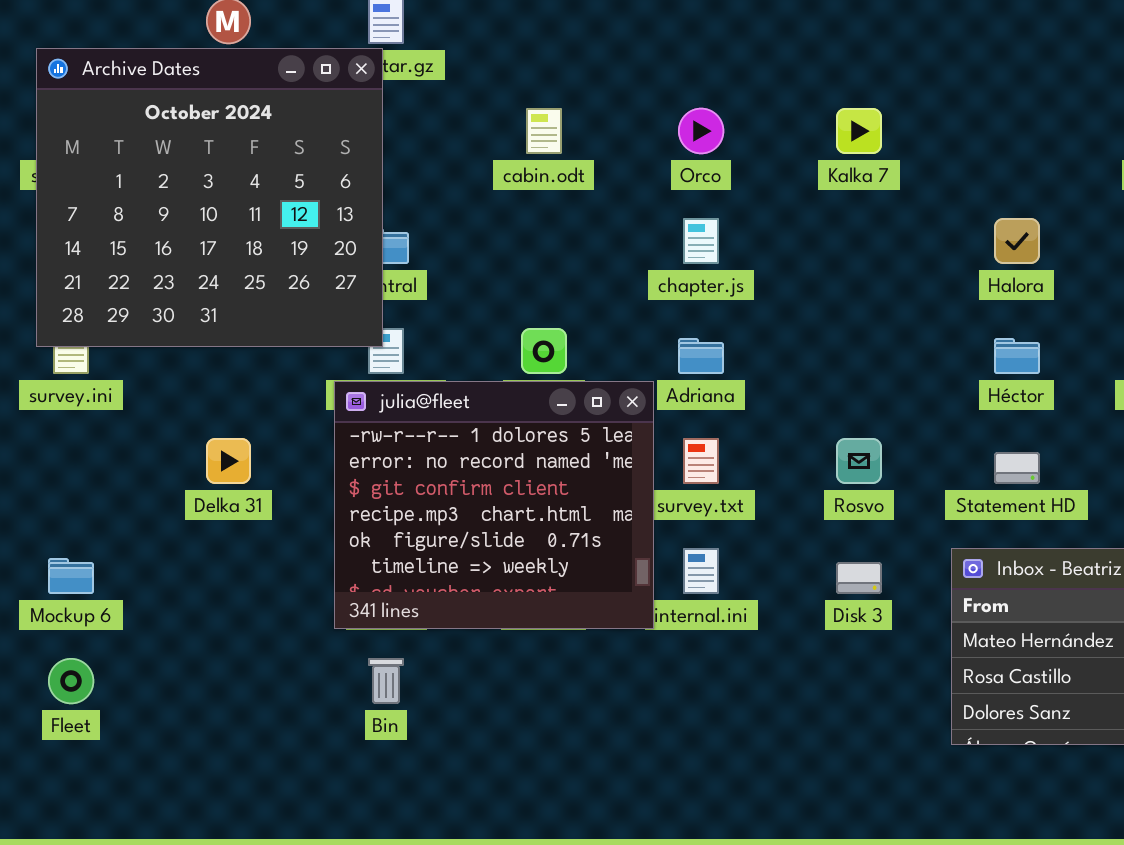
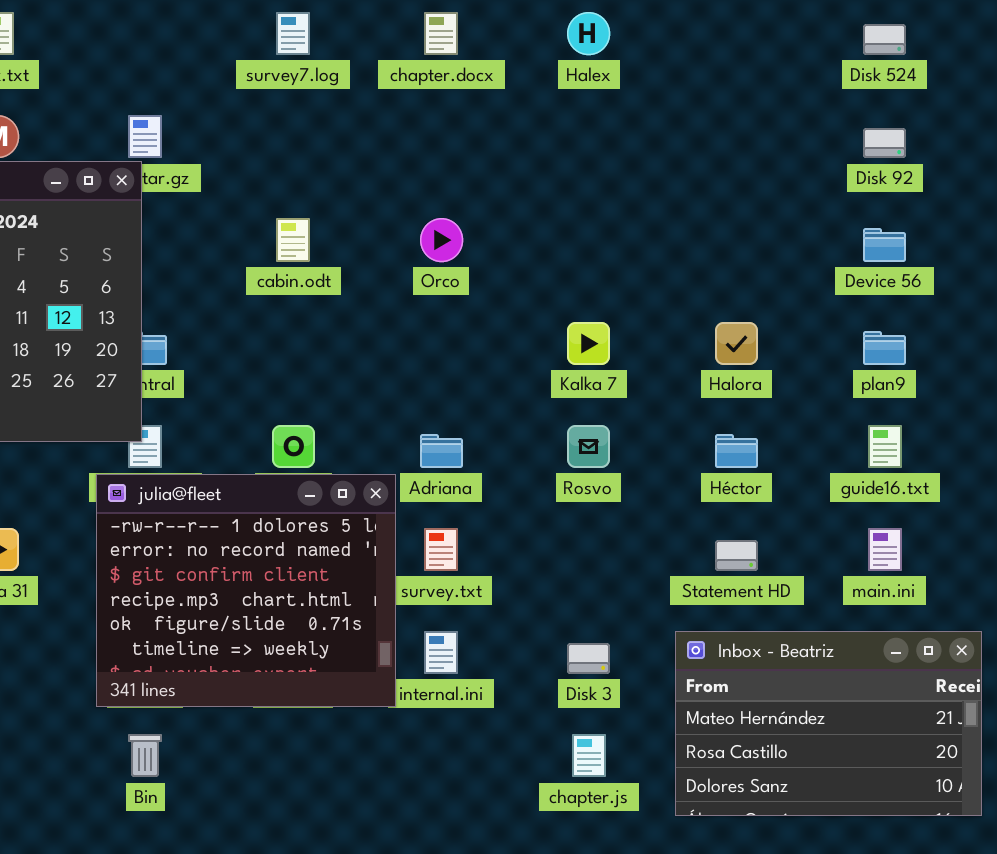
Kalka 7: [836,108,882,154] -> [567,322,610,365], moved
chapter.js: [683,218,719,264] -> [572,734,606,777], moved
Rosvo: [836,438,882,484] -> [567,425,610,468], moved

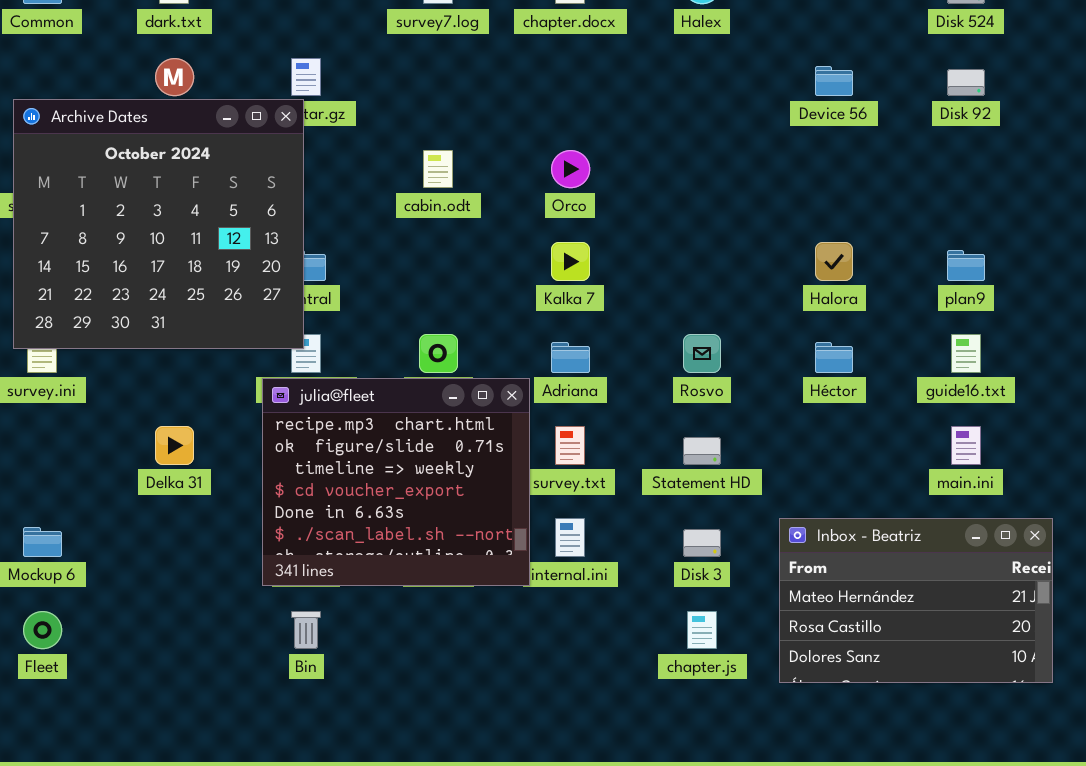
Device 56: [863,228,906,262] -> [815,66,853,96], moved
Kalka 7: [567,322,610,365] -> [551,242,590,281], moved
julia@fleet: [96,474,396,707] -> [262,378,530,586], scrolled down 3 rows
Statement HD: [715,540,758,571] -> [683,437,721,465], moved

